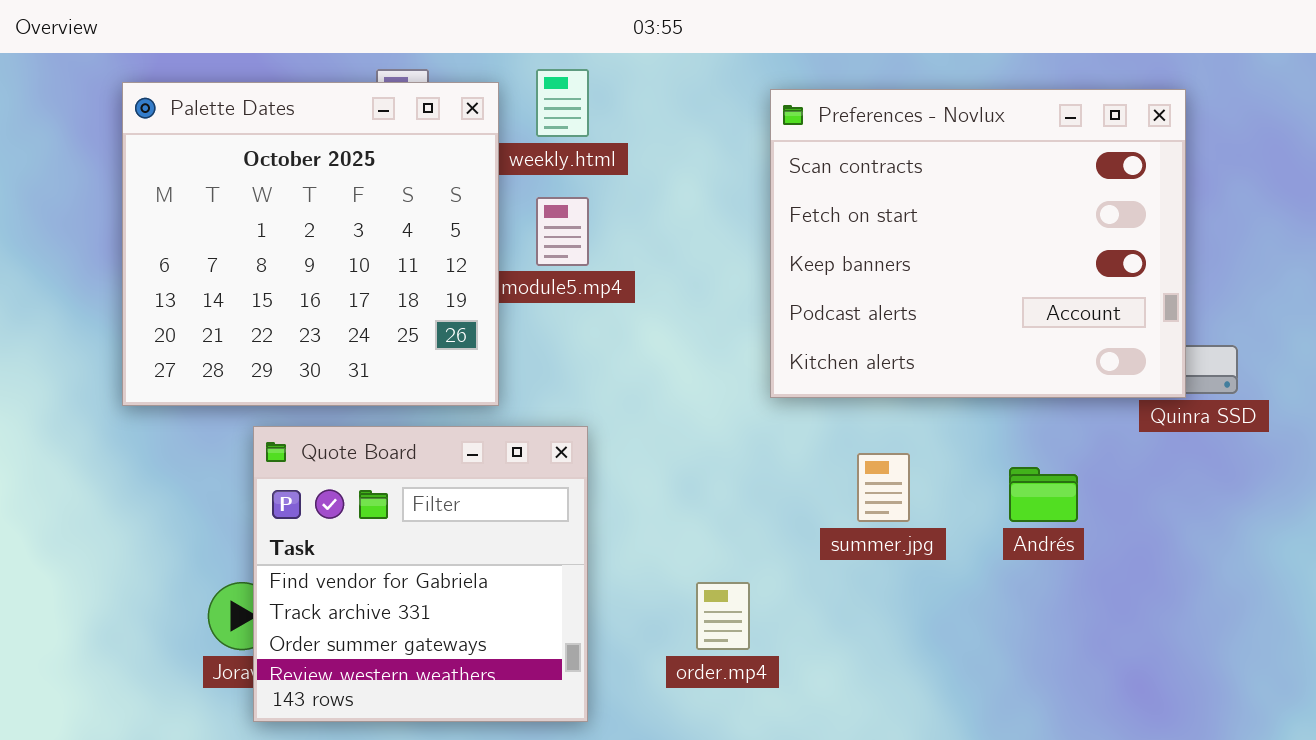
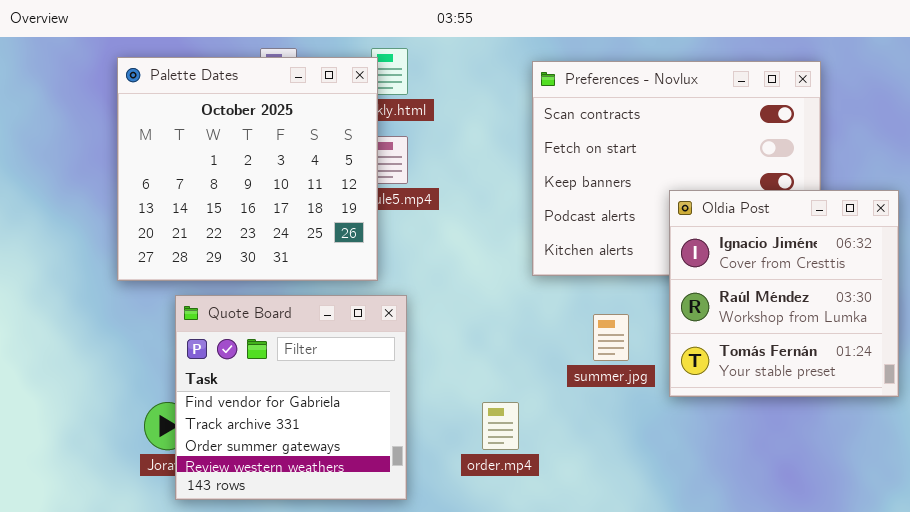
Palette Dates: [122,82,499,406] -> [117,57,378,281], moved
Oldia Post: none -> [669,190,899,397], opened

